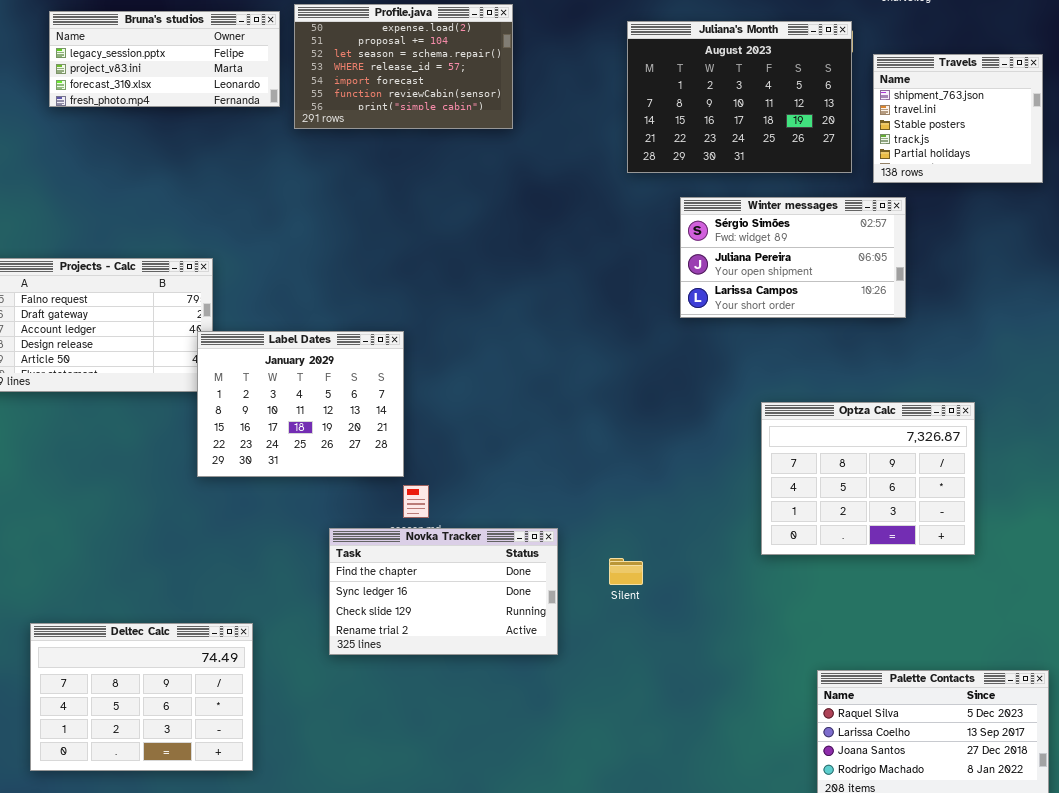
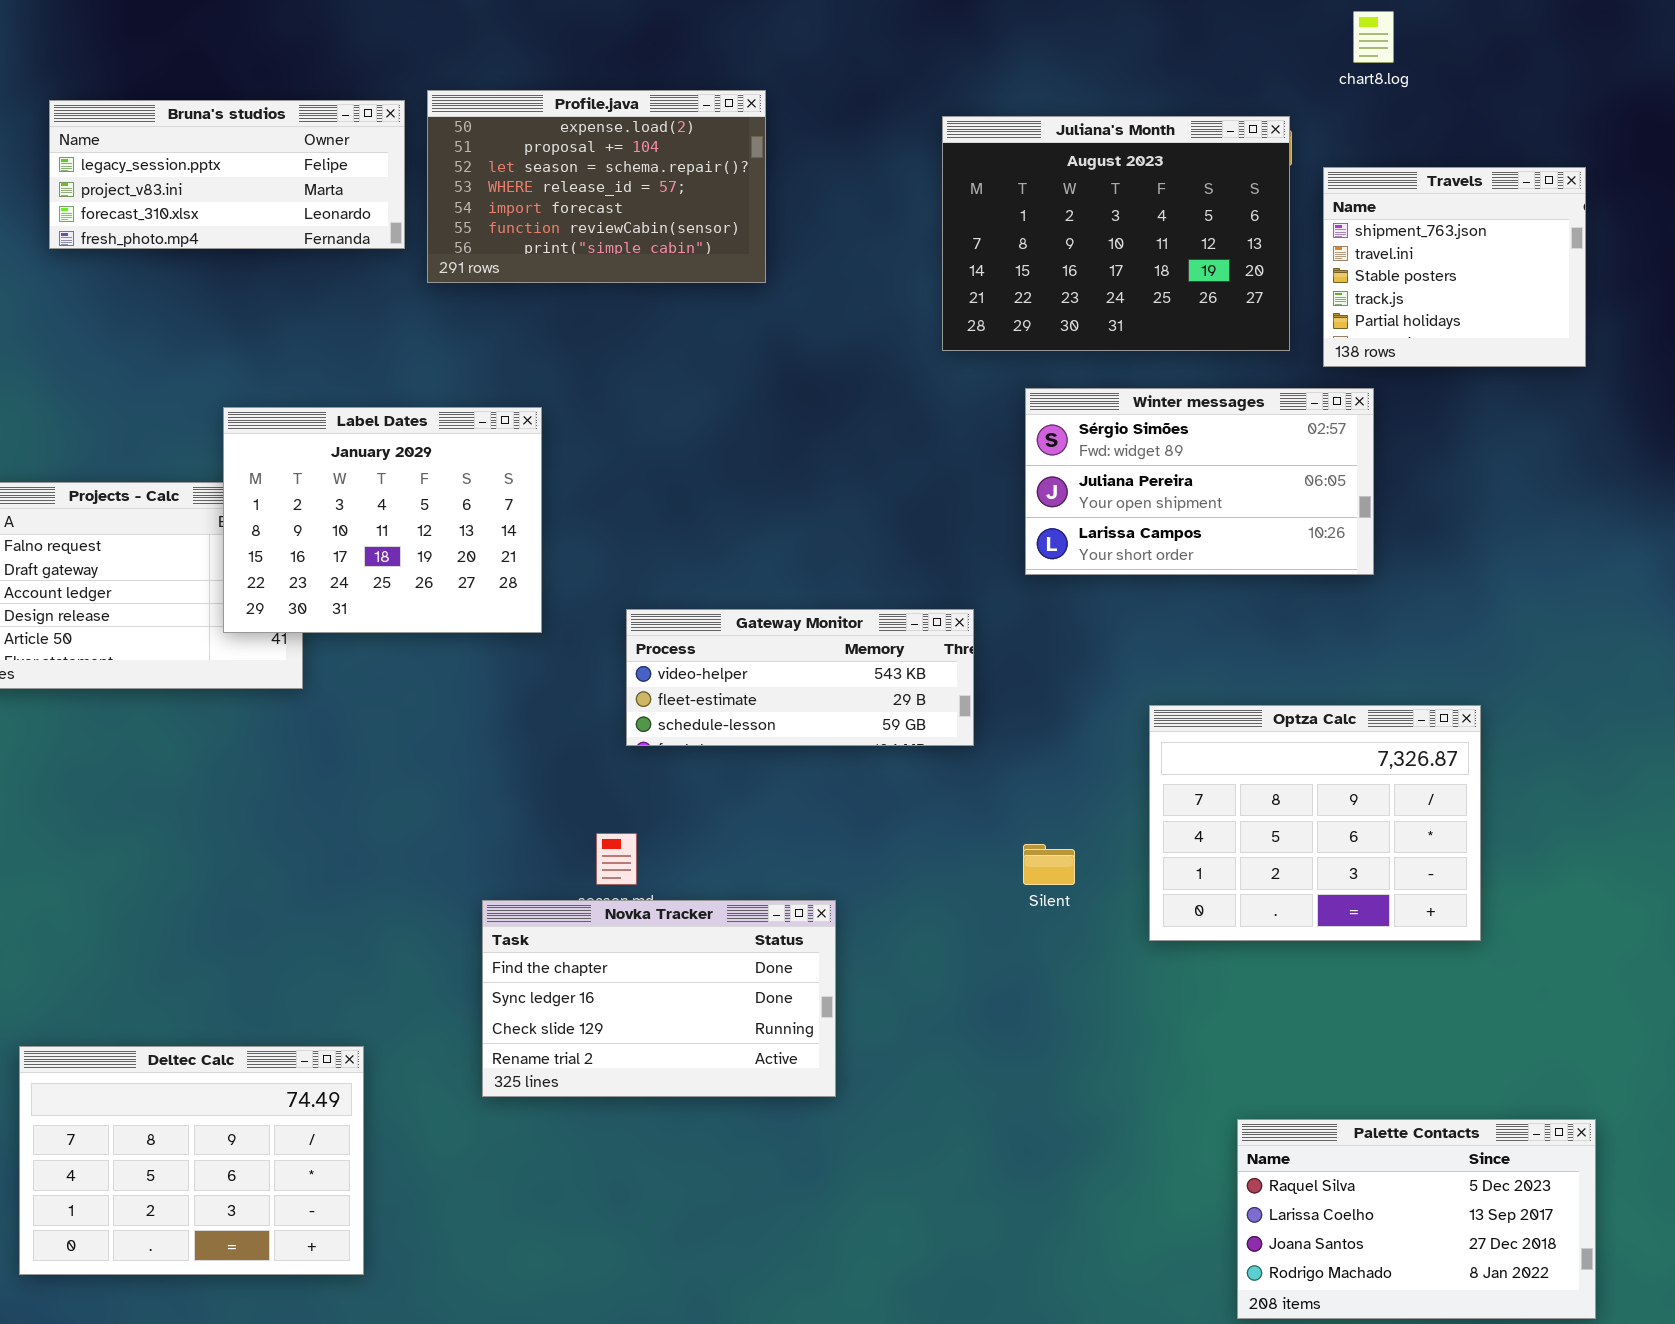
Label Dates: [197,331,404,477] -> [223,407,542,633], moved
Gateway Monitor: none -> [626,609,974,746], opened
Silent: [609,558,643,585] -> [1023,844,1075,885], moved

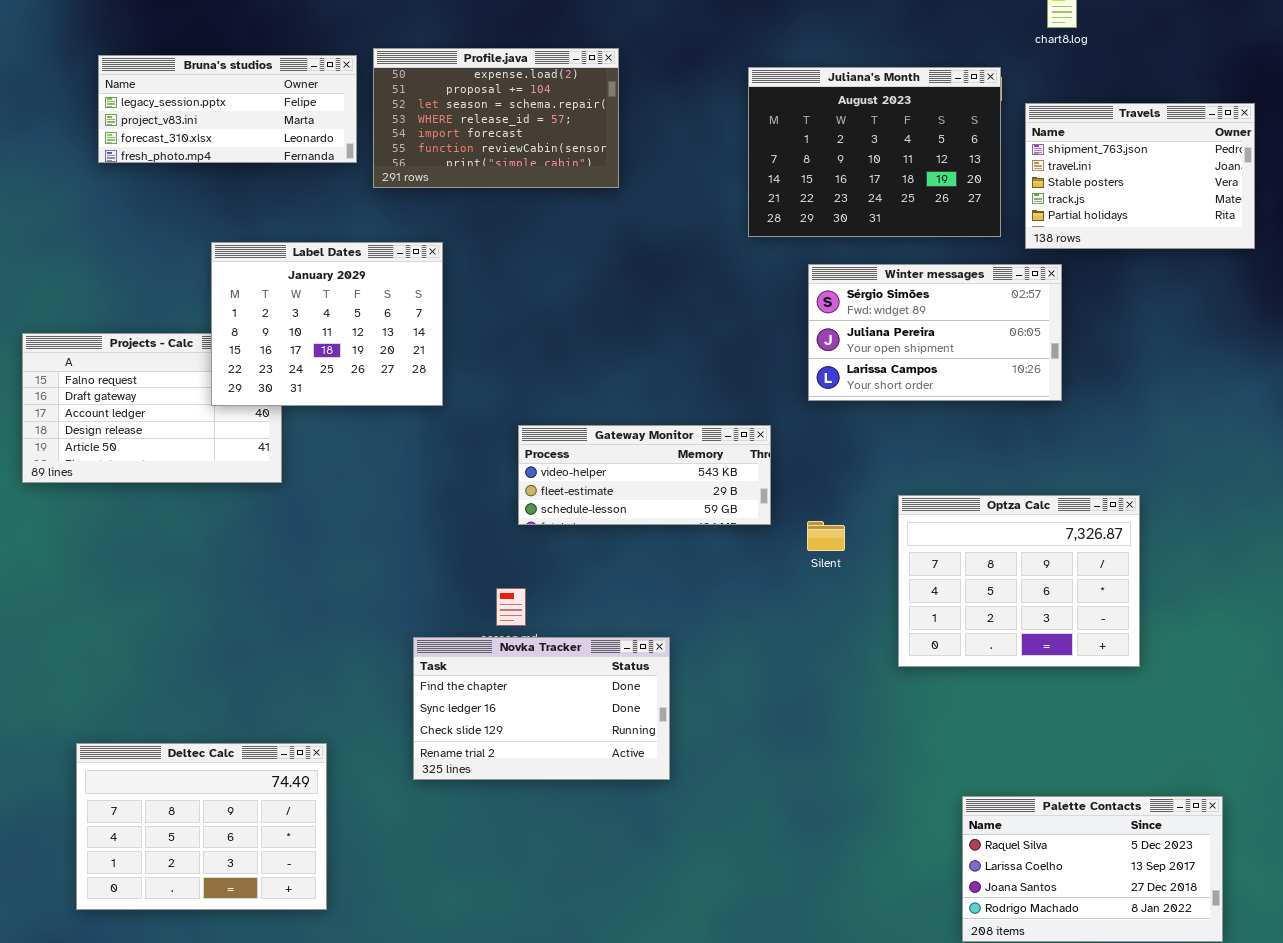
Travels: [1323,167,1586,367] -> [1025,103,1255,249], resized
Label Dates: [223,407,542,633] -> [211,242,443,406], moved
Silent: [1023,844,1075,885] -> [807,521,845,551], moved

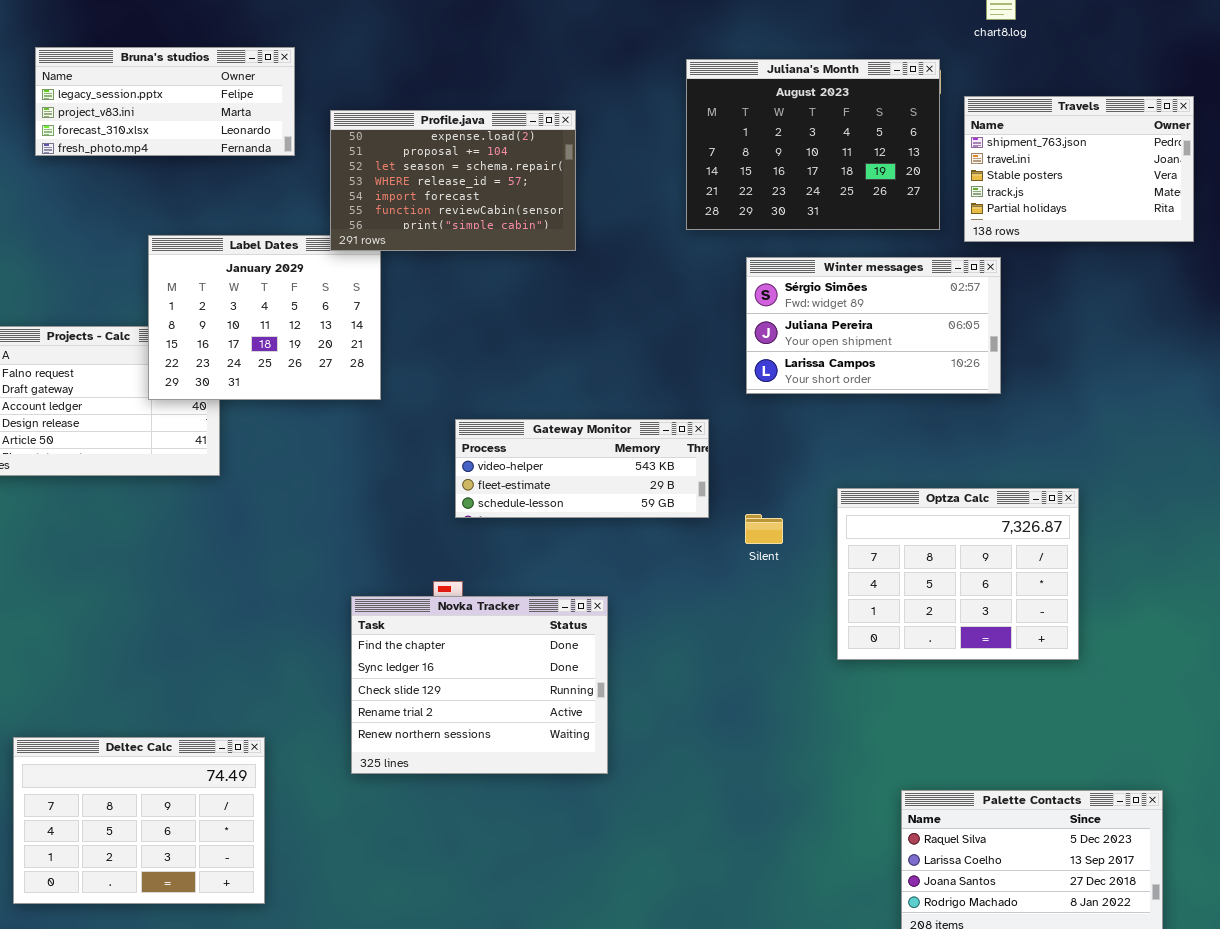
Profile.java: [373,48,619,188] -> [330,110,576,251], moved
Novka Tracker: [413,637,670,780] -> [351,596,608,774], resized

